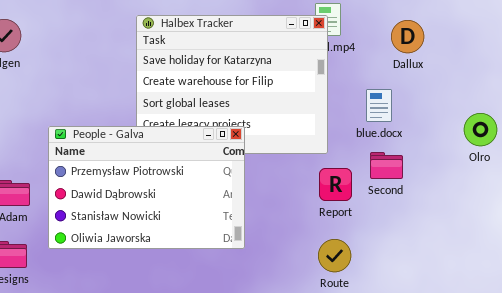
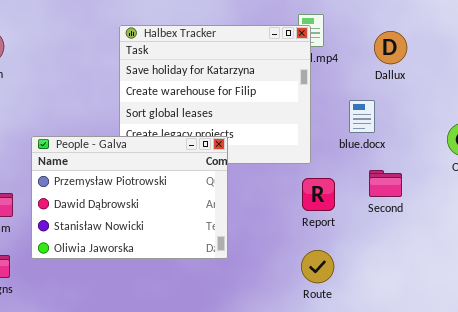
Second: [370,152,403,179] -> [369,170,402,197], moved

